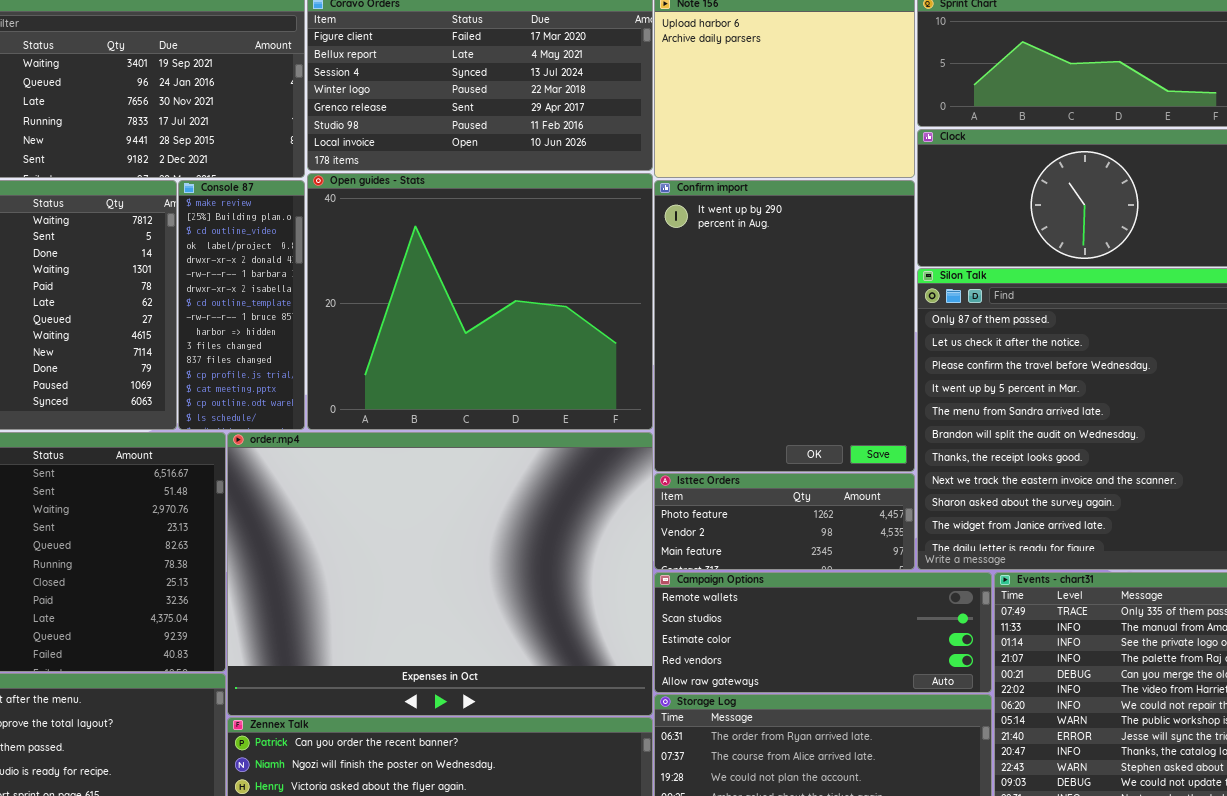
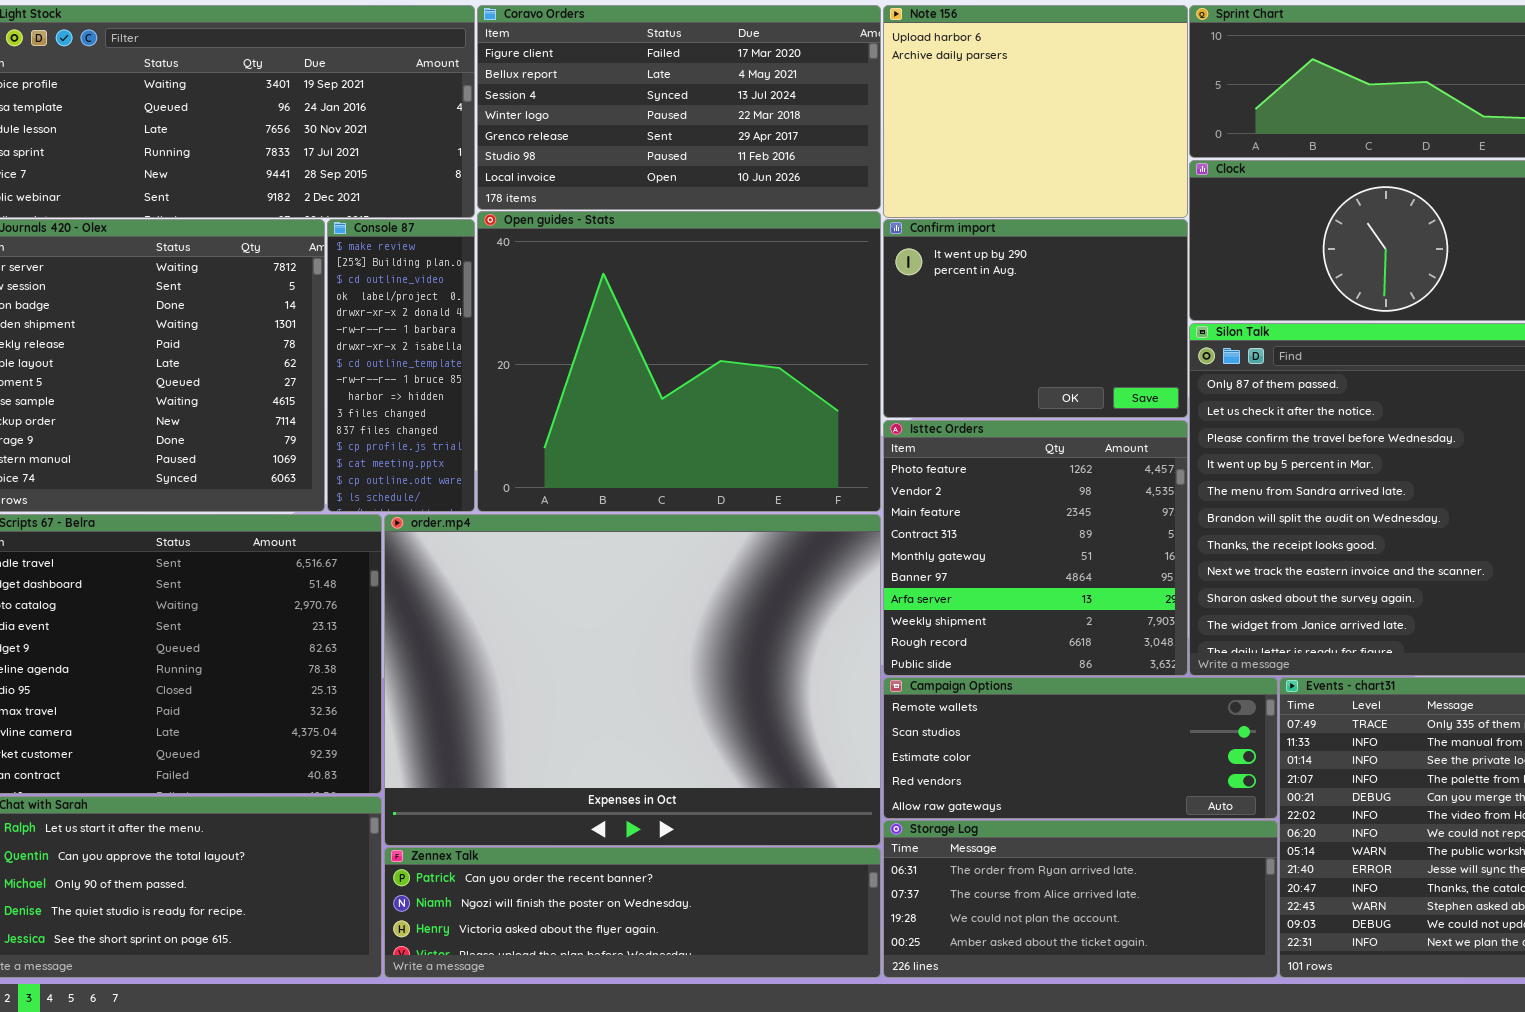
Confirm import: [654,180,915,472] -> [883,219,1188,418], resized
Isttec Orders: [654,473,915,570] -> [883,420,1188,676], resized

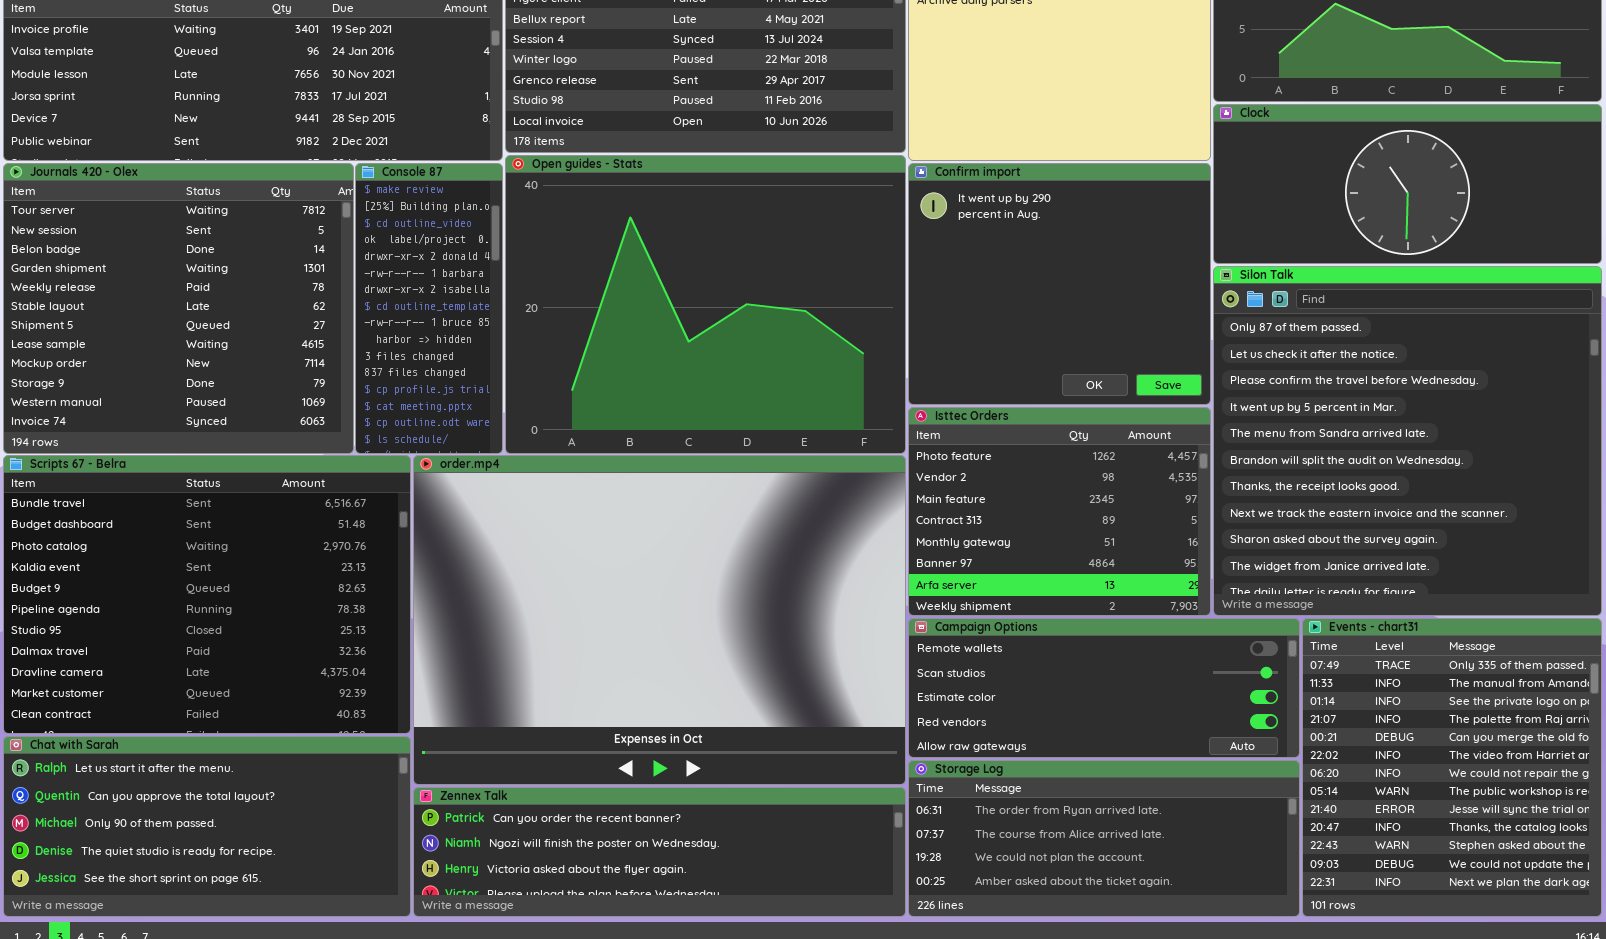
Confirm import: [883,219,1188,418] -> [908,163,1211,405], resized
Isttec Orders: [883,420,1188,676] -> [908,407,1211,616], resized

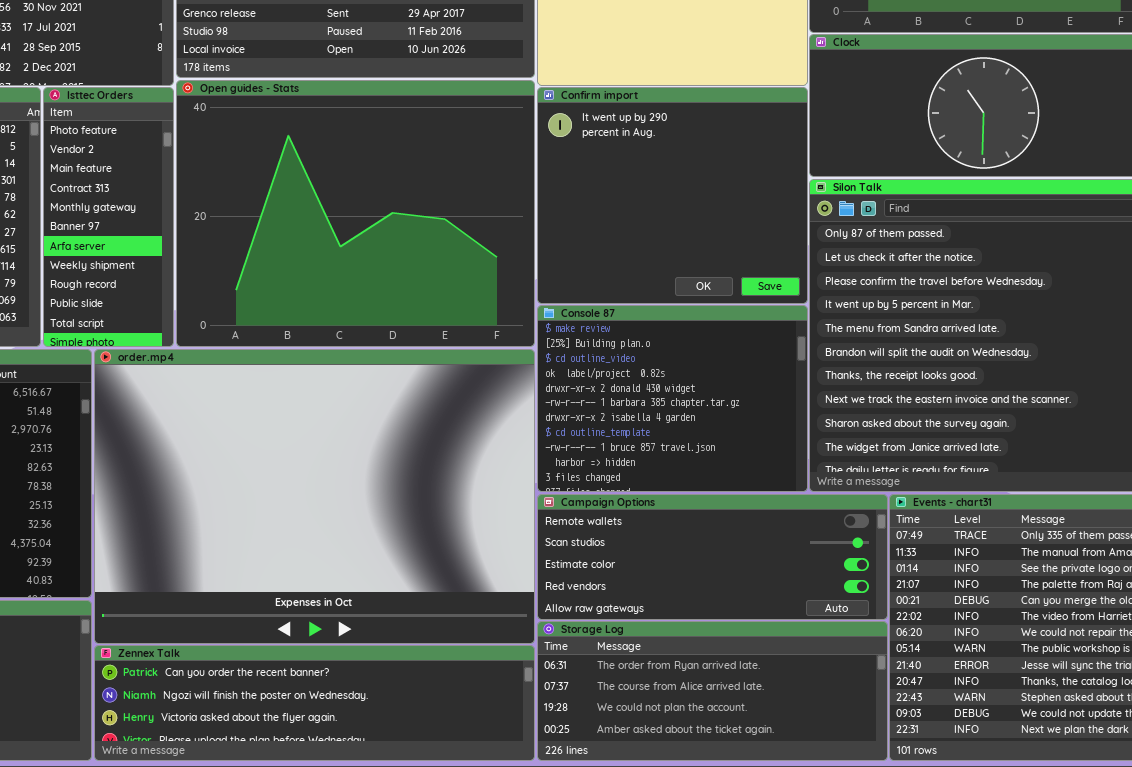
Console 87: [355,163,503,454] -> [537,305,808,492], moved, resized
Isttec Orders: [908,407,1211,616] -> [43,87,174,347], moved, resized

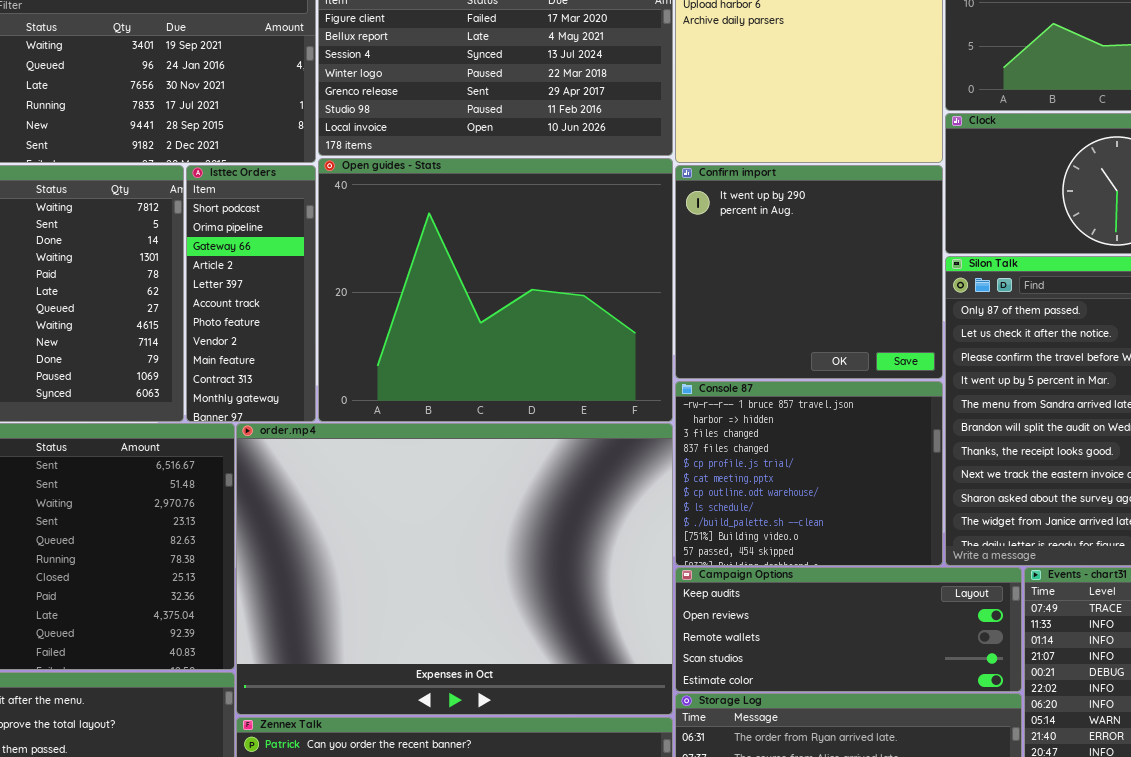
Isttec Orders: [43,87,174,347] -> [186,165,316,422], scrolled up 6 rows
Console 87: [537,305,808,492] -> [675,381,943,566], scrolled down 8 rows
Campaign Options: [537,494,888,620] -> [675,567,1022,692], scrolled up 2 rows

